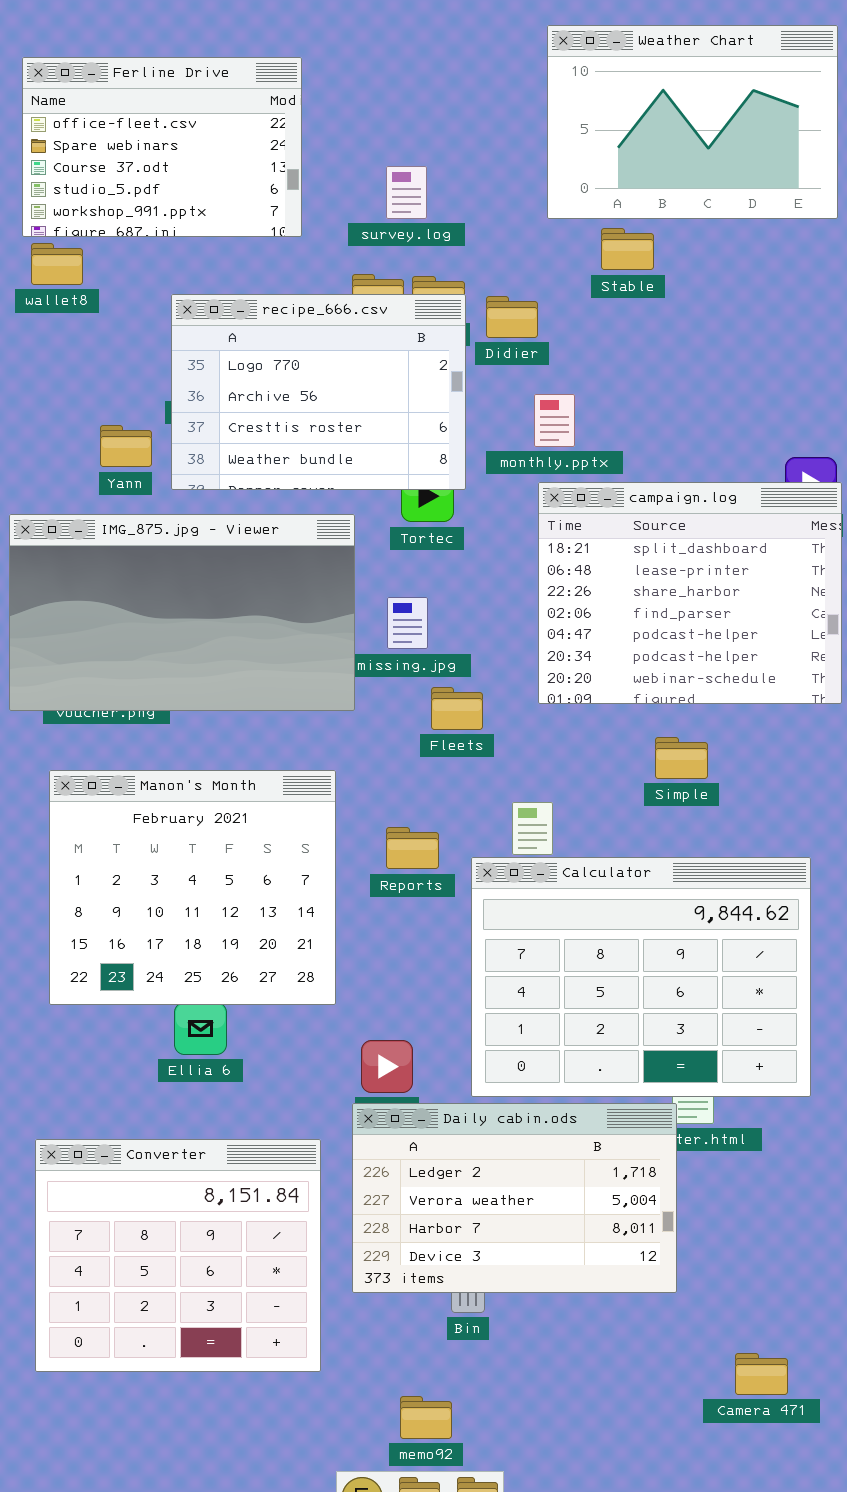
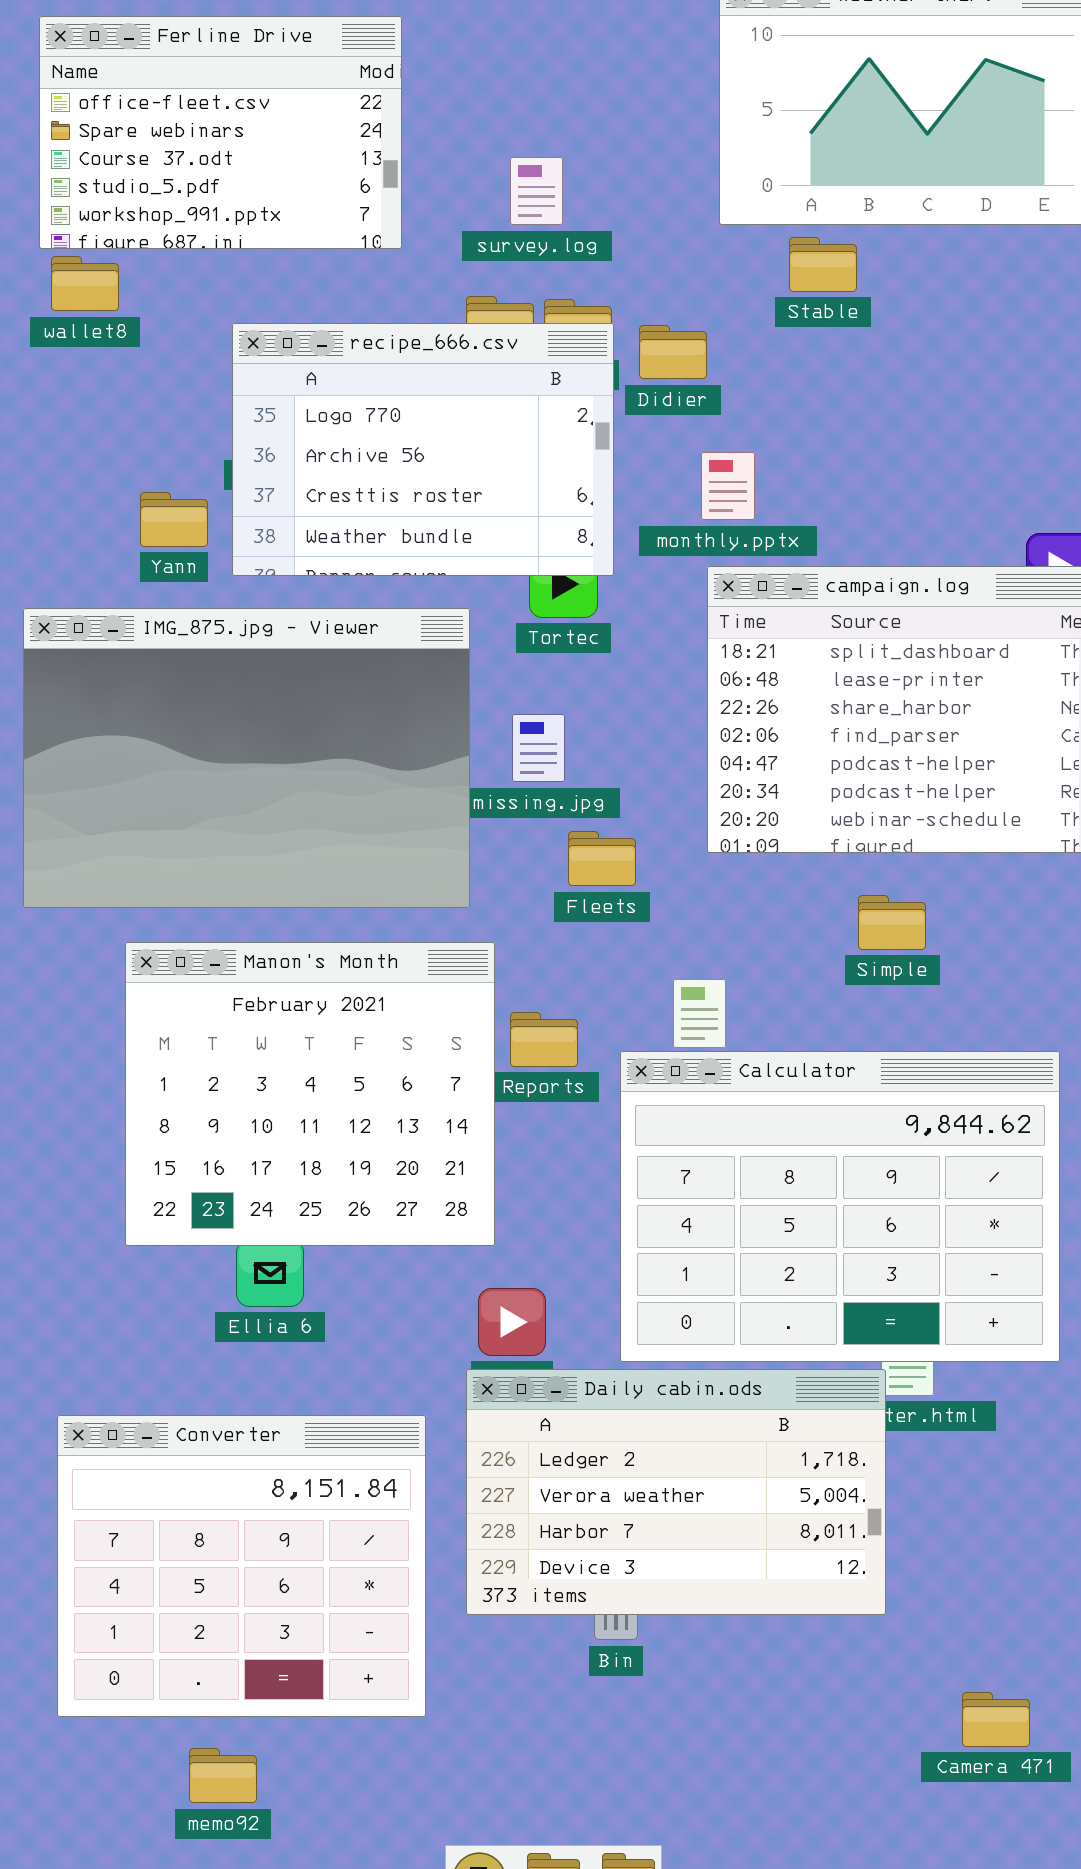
IMG_875.jpg - Viewer: [9,514,355,711] -> [23,608,470,908], resized
Manon's Month: [49,770,336,1005] -> [125,942,495,1246], moved
memo92: [400,1396,452,1439] -> [189,1748,257,1803], moved

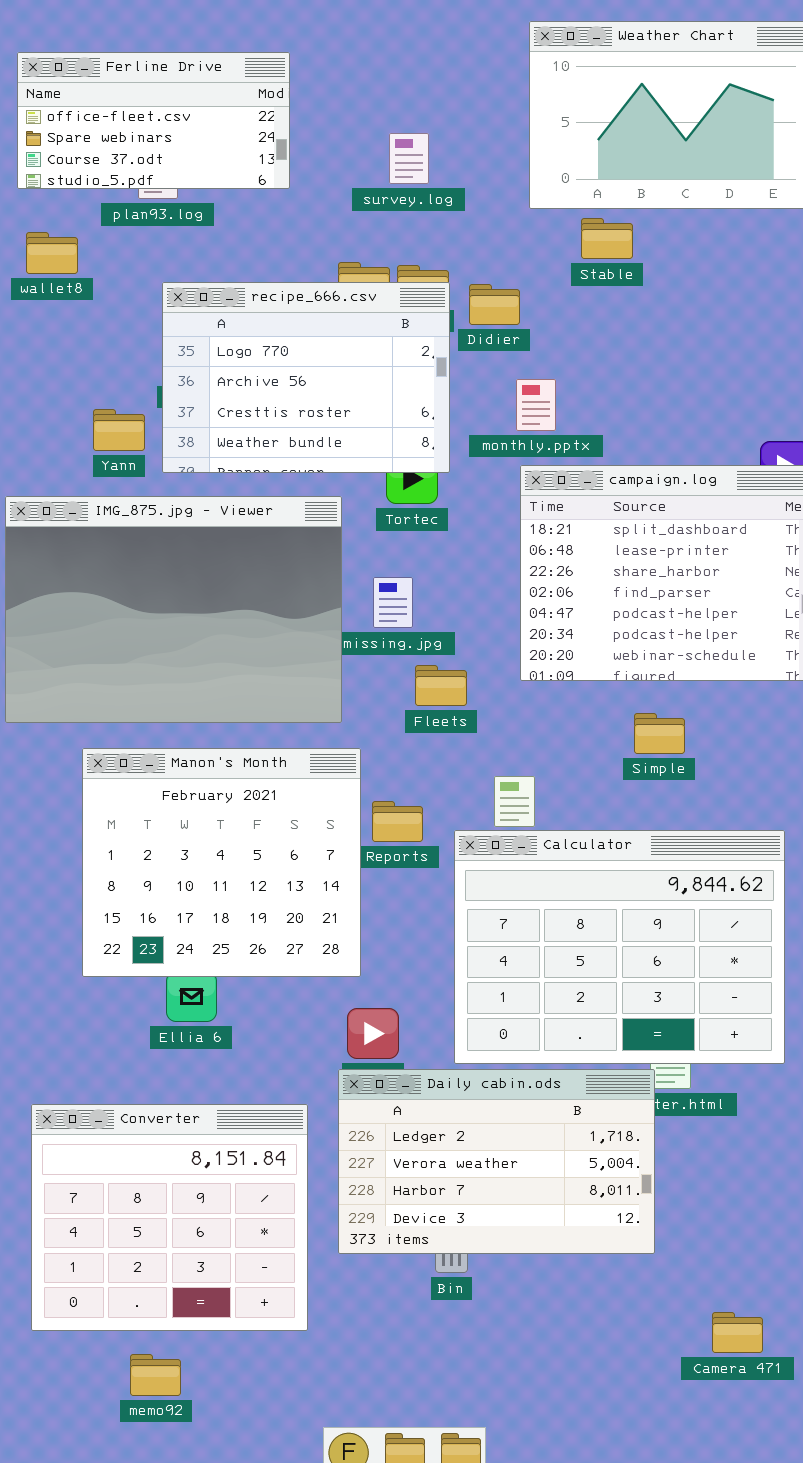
Ferline Drive: [39,16,402,249] -> [17,52,290,189], resized
survey.log: [510,157,563,225] -> [389,133,429,184], moved

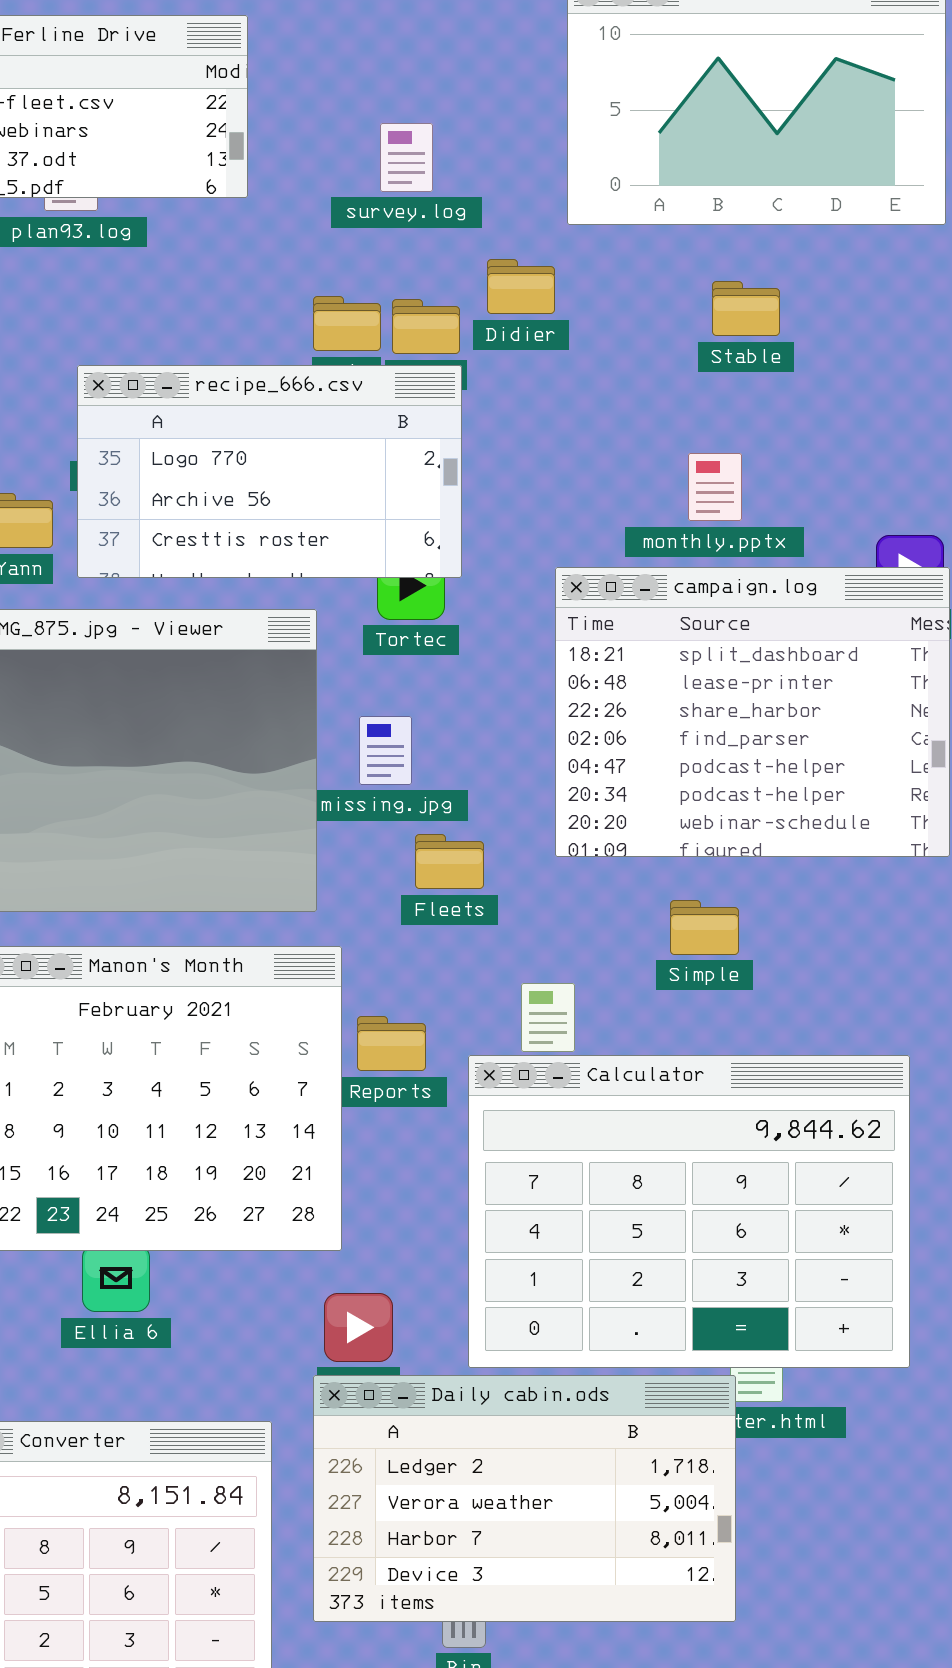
Stable: [581,218,633,259] -> [712,281,780,336], moved
recipe_666.csv: [162,282,450,473] -> [77,365,462,578], resized
Didier: [469,284,520,325] -> [487,259,555,314], moved
monthly.pptx: [516,379,556,431] -> [688,453,742,521], moved
Simple: [634,713,685,754] -> [670,900,739,955], moved

